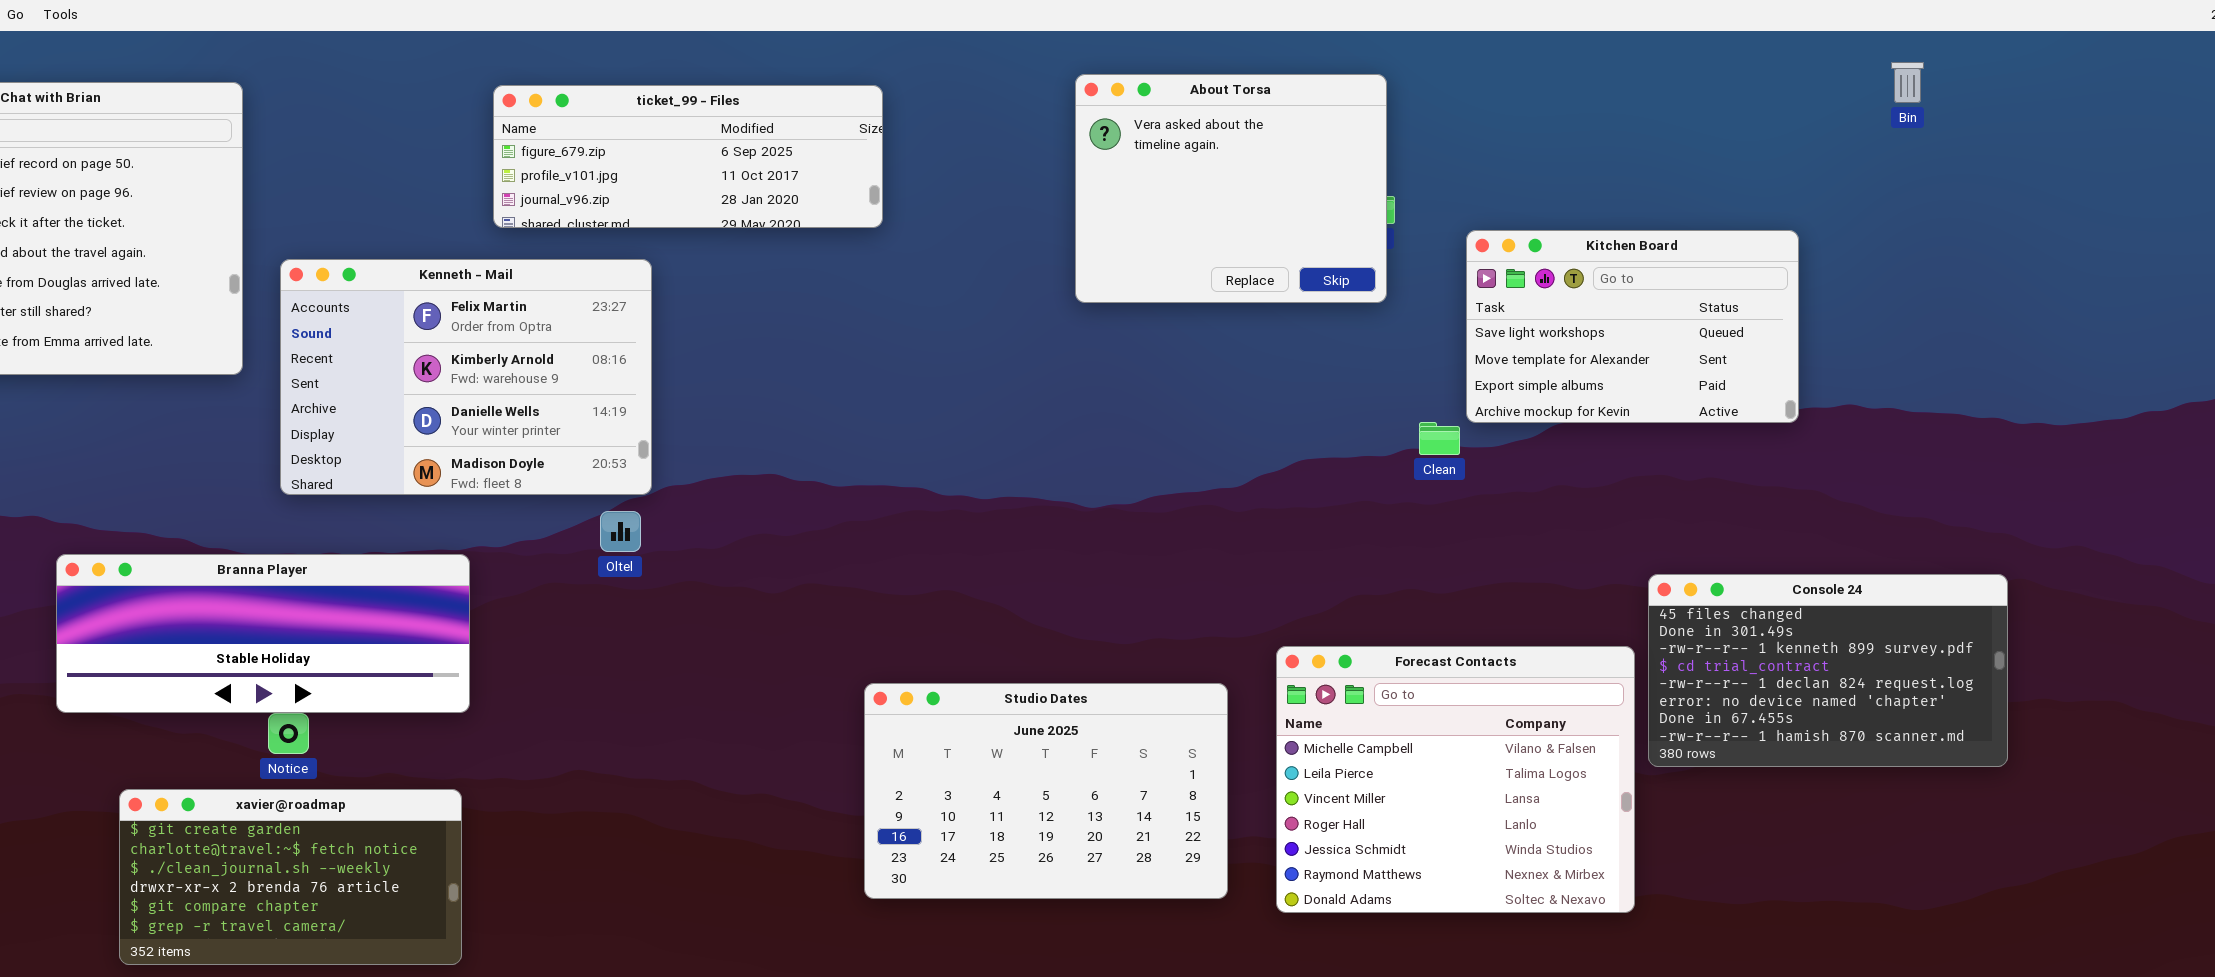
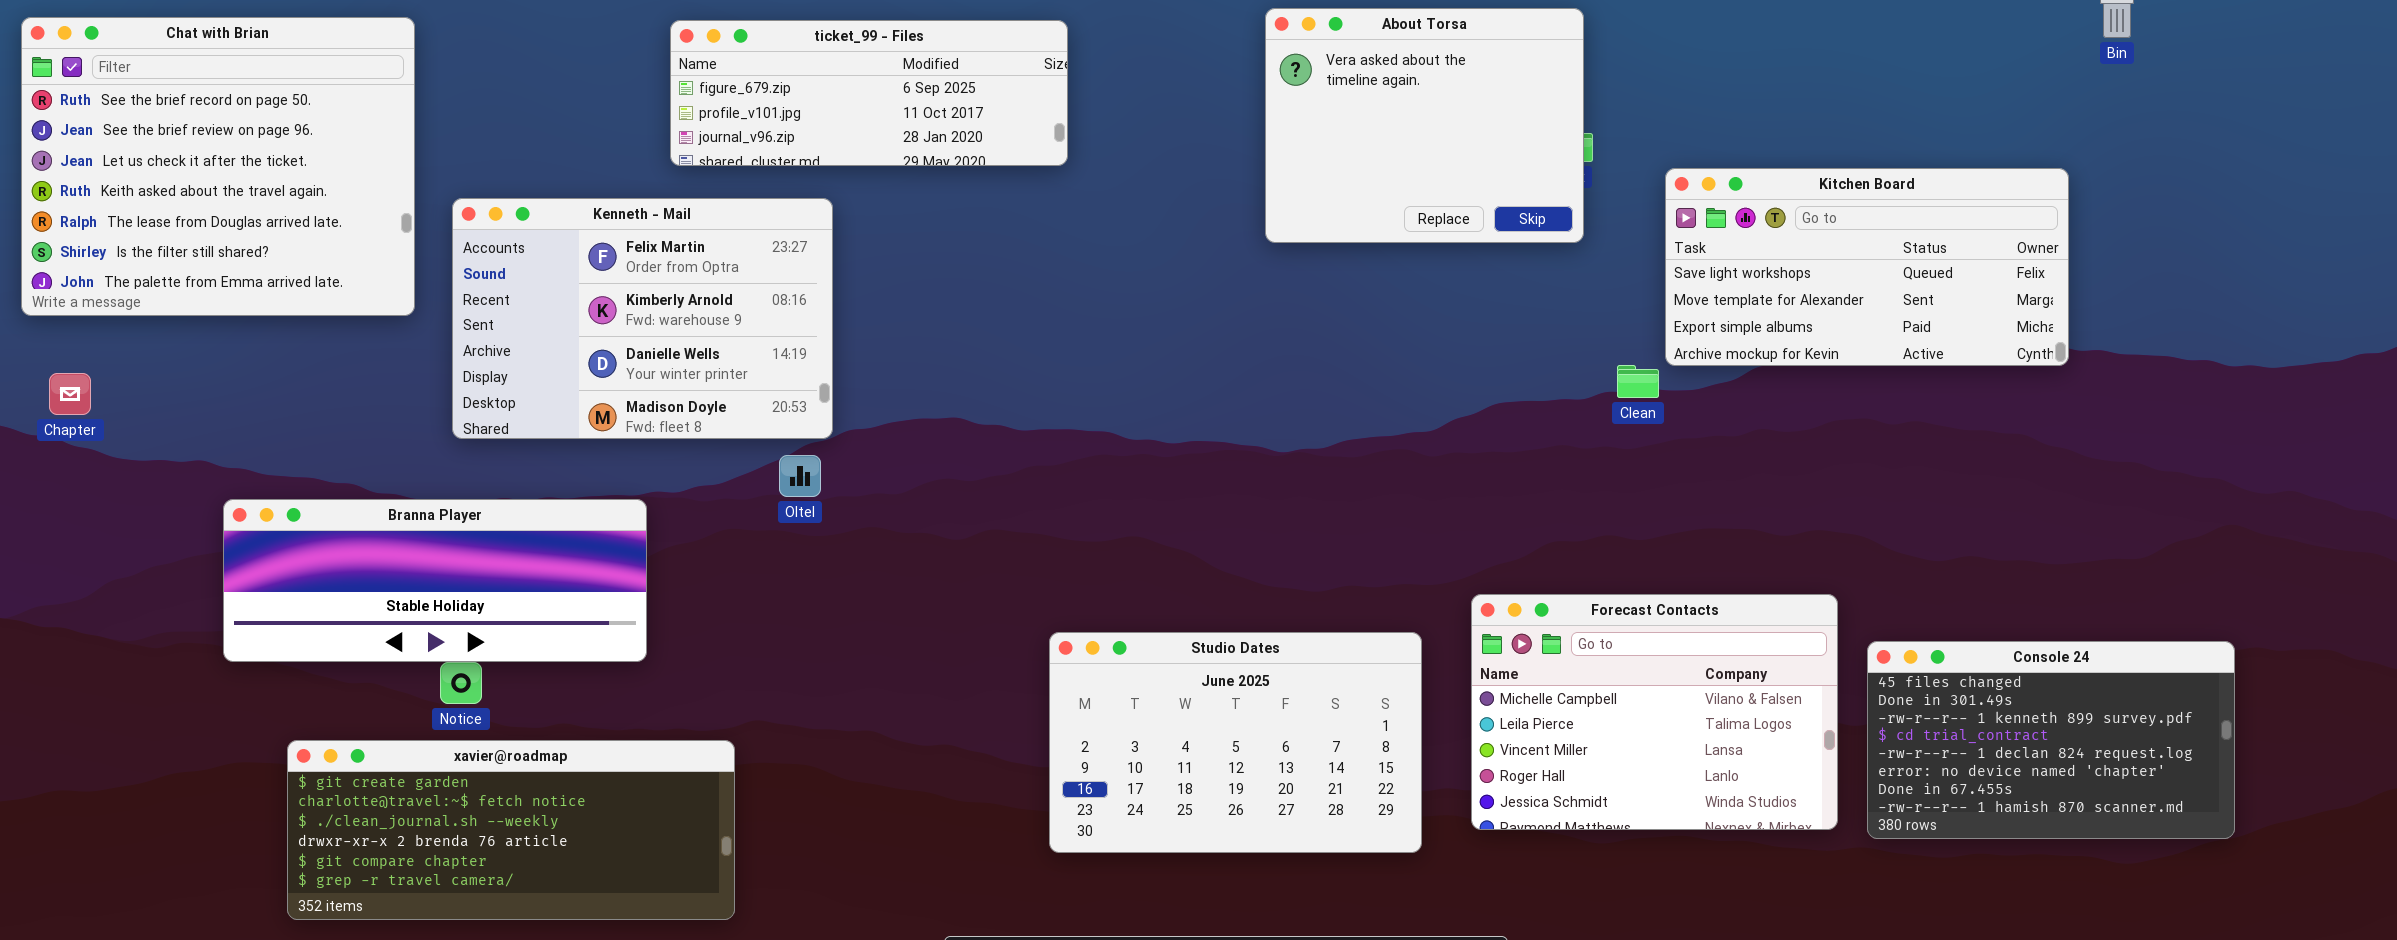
Kitchen Board: [1466,230,1799,423] -> [1665,168,2069,366], resized
Console 24: [1648,574,2008,767] -> [1867,641,2235,839], moved
Forecast Contacts: [1276,646,1635,913] -> [1471,594,1838,830], resized
xavier@roadmap: [119,789,462,965] -> [287,740,735,920], resized

